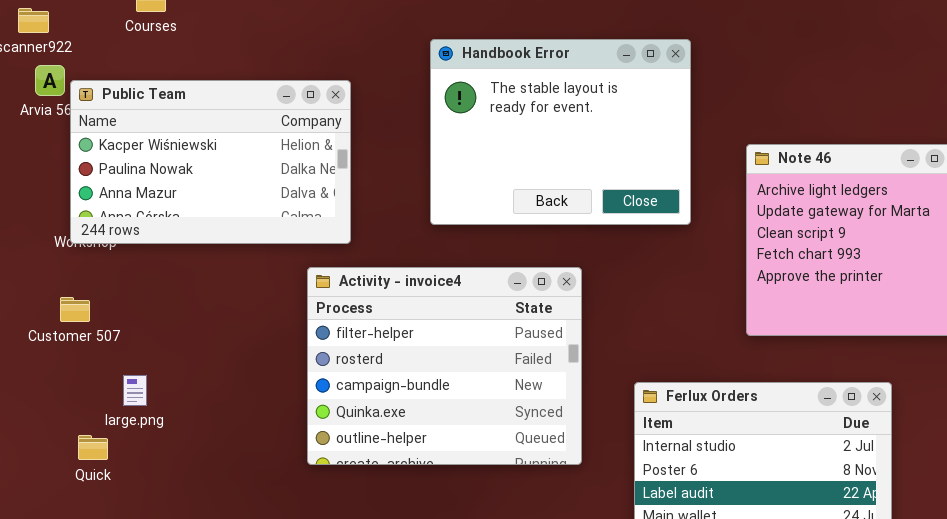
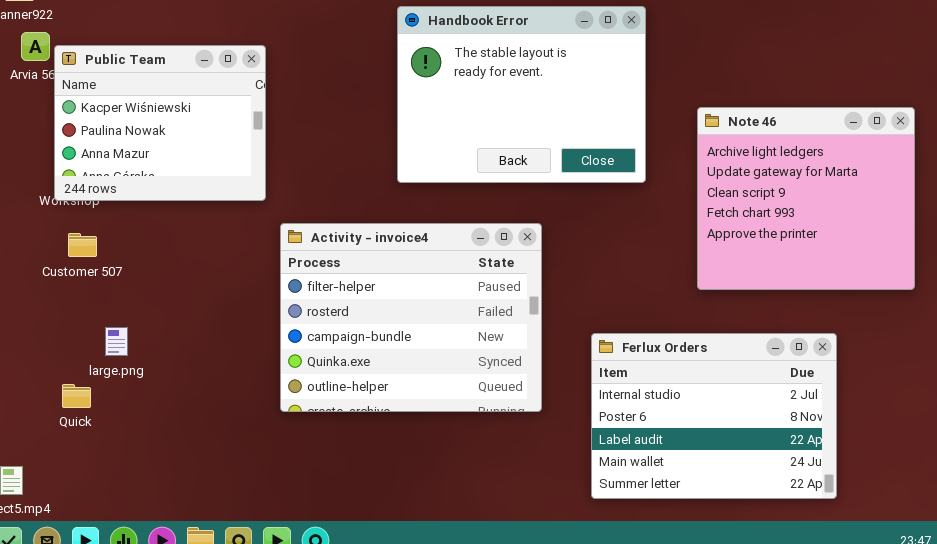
Public Team: [70,80,351,244] -> [54,45,266,201], resized
Customer 507: [60,297,90,322] -> [68,233,97,257], moved

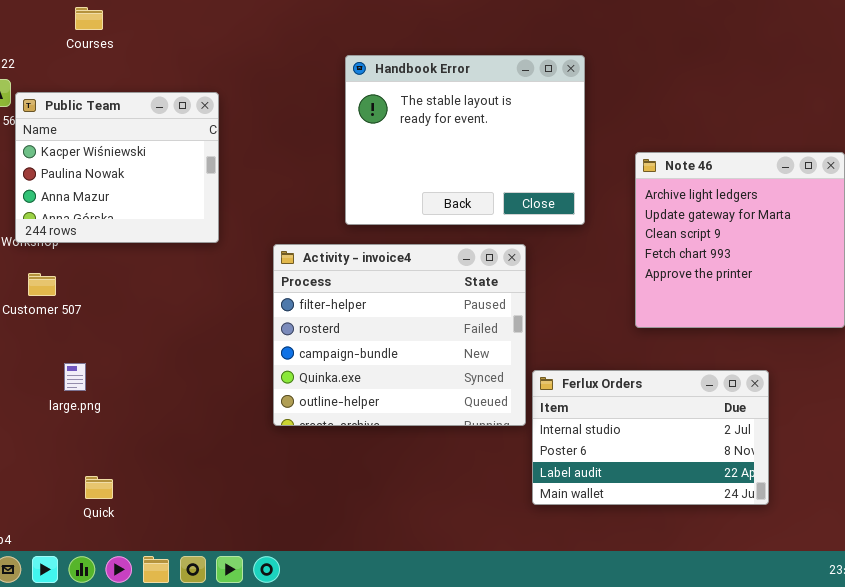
Activity - invoice4: [280,223,542,412] -> [273,244,526,426], moved
Ferlux Orders: [591,333,837,499] -> [532,370,769,505], resized
Quick: [62,384,91,408] -> [85,476,113,499], moved

